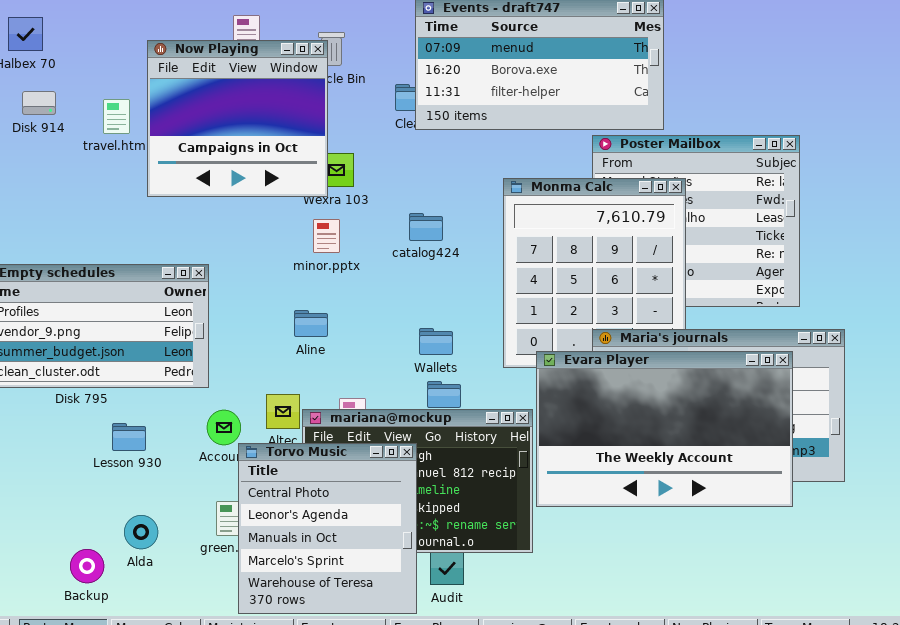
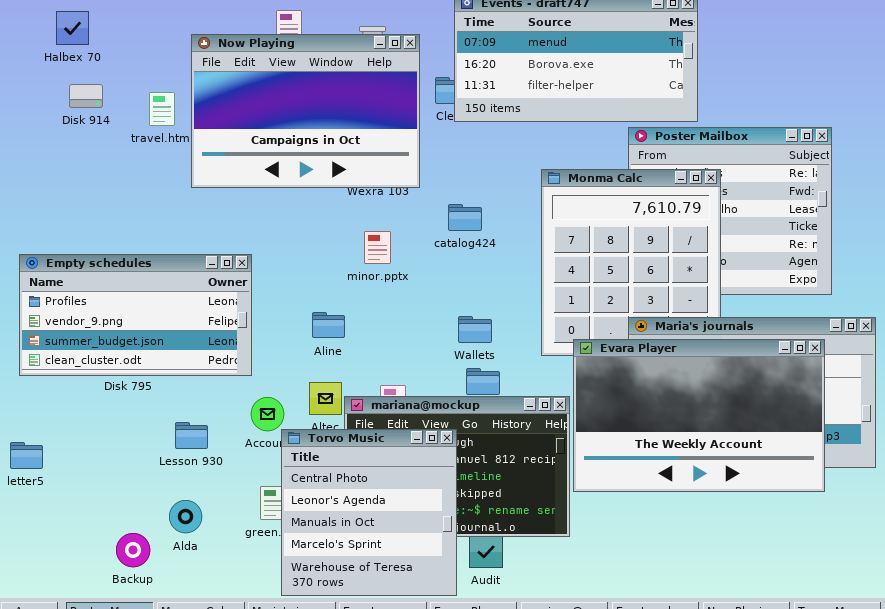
Now Playing: [147,40,328,197] -> [191,34,420,188], resized
minor.pptx: [313,219,340,253] -> [364,231,391,264], moved
Aline: [294,310,328,337] -> [312,312,345,338], moved
Lesson 930: [112,423,146,451] -> [175,422,208,449], moved

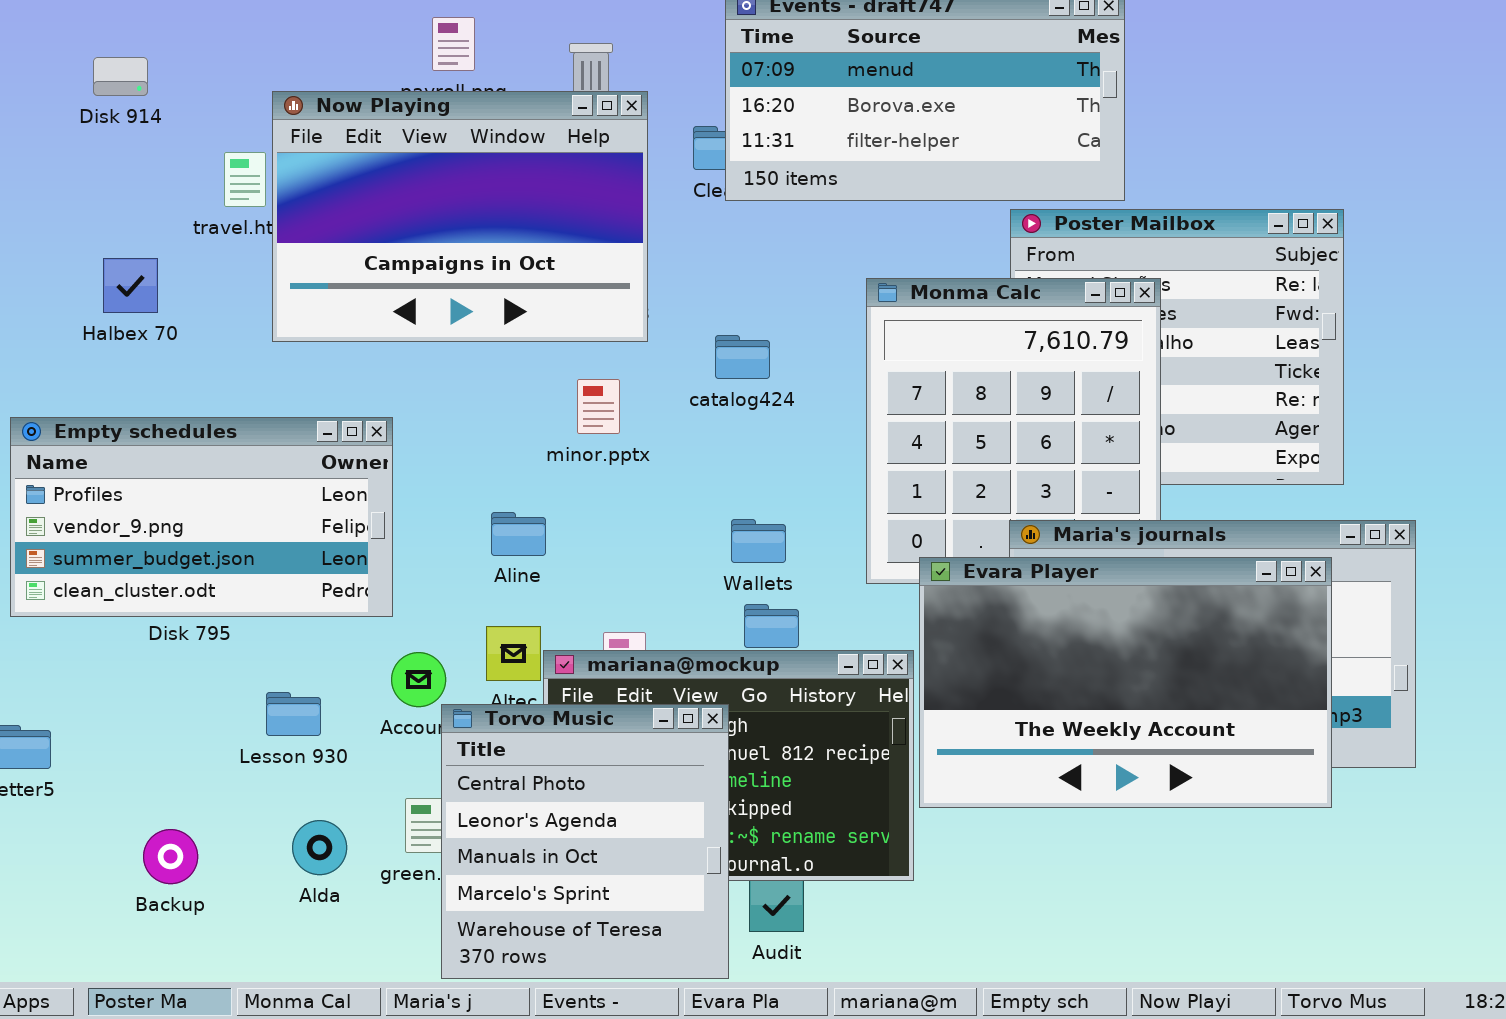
Halbex 70: [56,11,89,45] -> [103,258,158,313], moved
Now Playing: [191,34,420,188] -> [272,91,648,342], moved
Disk 914: [69,84,103,108] -> [93,57,148,96], moved
Alda: [169,500,202,533] -> [292,820,347,875], moved
Backup: [116,533,150,567] -> [143,829,198,884], moved

